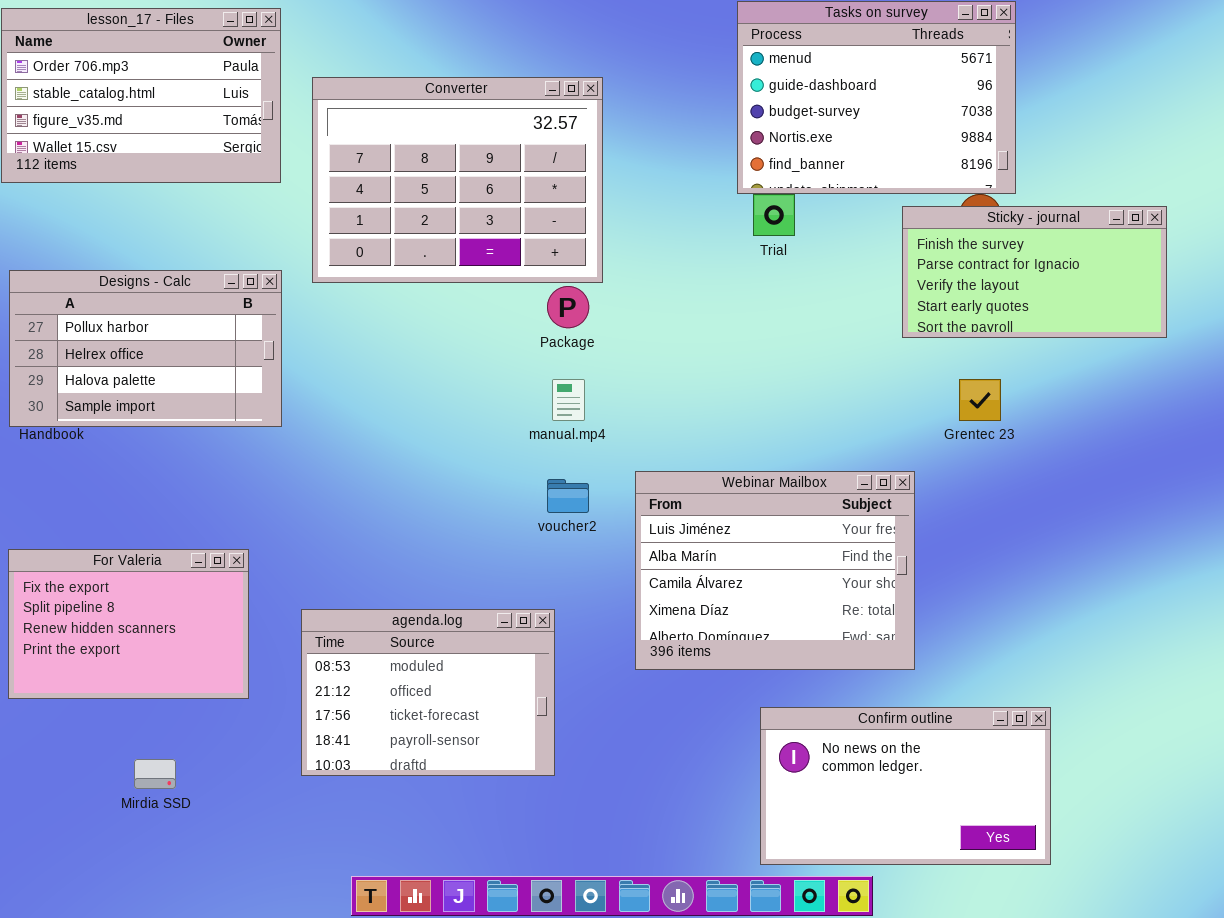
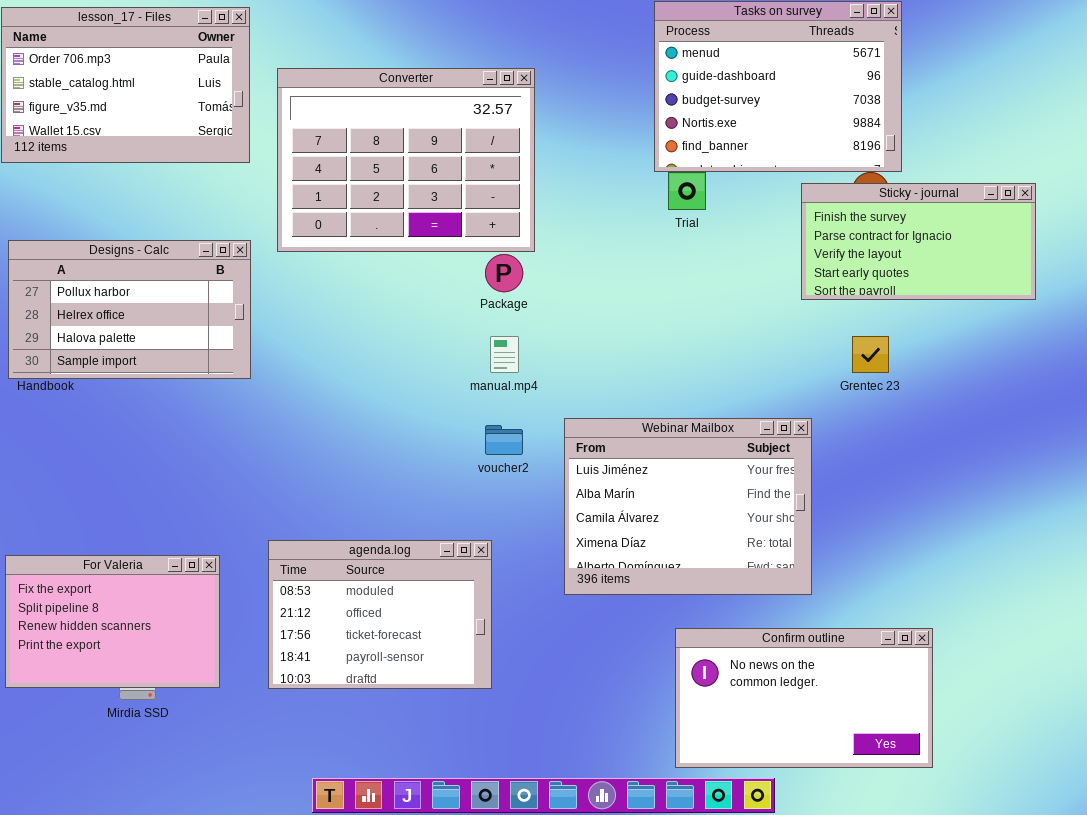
For Valeria: [8,549,249,699] -> [5,555,220,688], moved

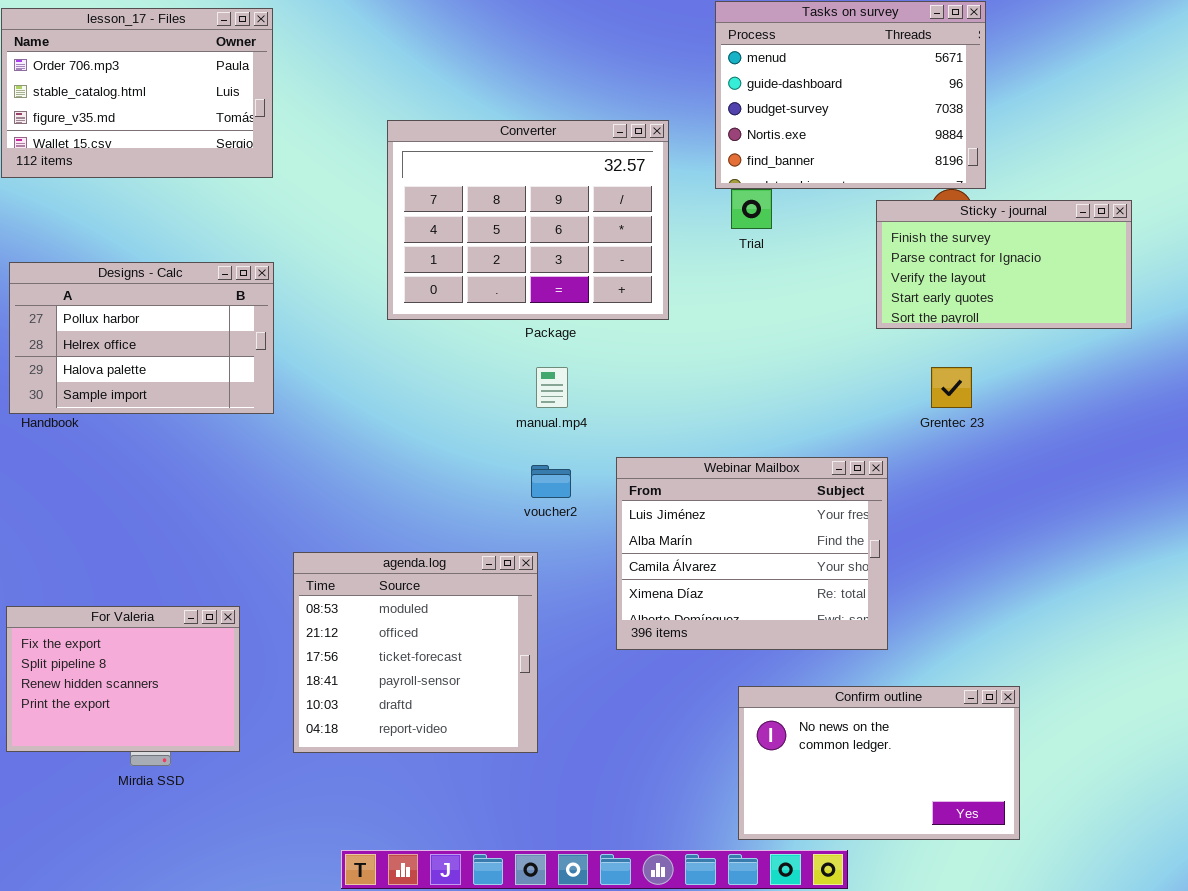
Converter: [277,68,535,252] -> [387,120,669,320], moved
agenda.log: [268,540,492,689] -> [293,552,538,753], resized

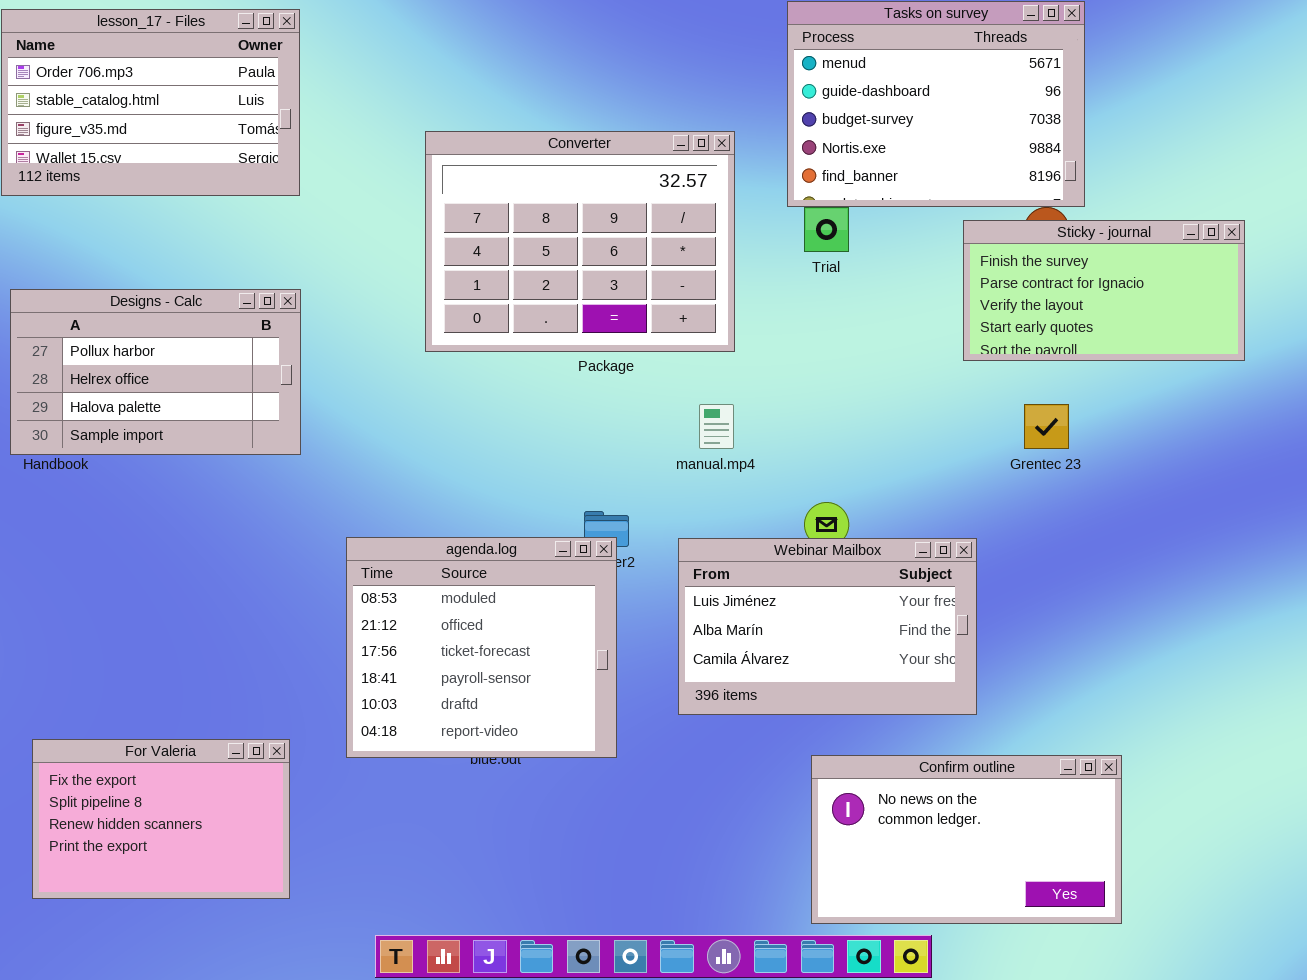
manual.mp4: [536,367,568,408] -> [699,404,734,449], moved
Webinar Mailbox: [616,457,888,650] -> [678,538,977,715], resized
agenda.log: [293,552,538,753] -> [346,537,617,758], moved
For Valeria: [6,606,240,752] -> [32,739,290,899], moved

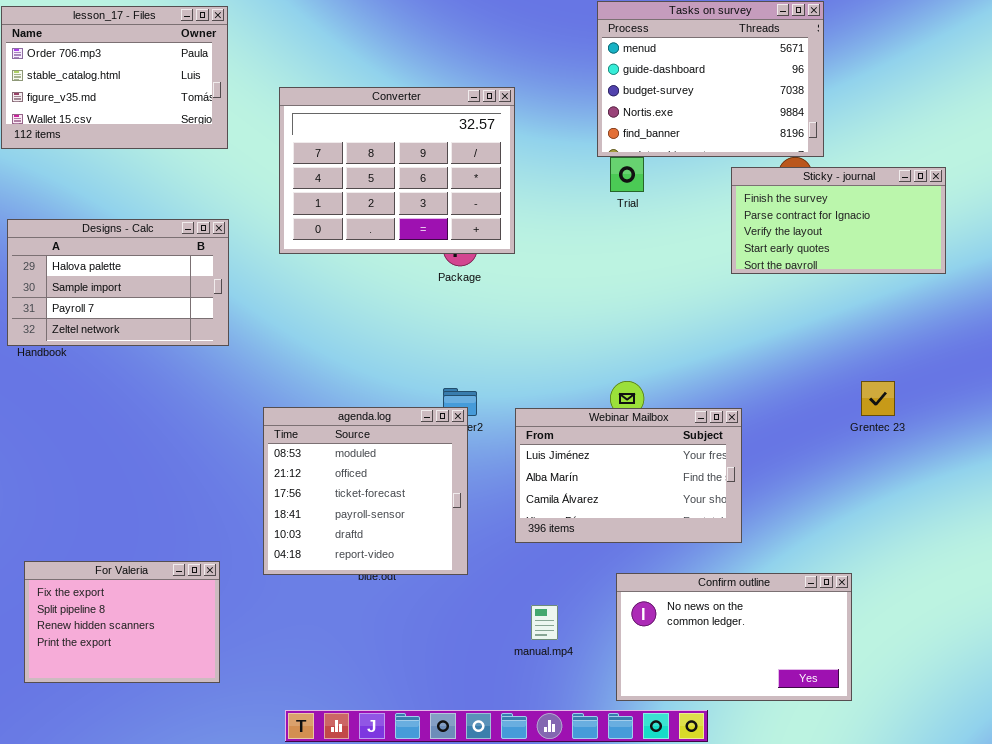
Converter: [425,131,735,352] -> [279,87,515,254], moved
Designs - Calc: [10,289,301,455] -> [7,219,229,346], scrolled down 2 rows
manual.mp4: [699,404,734,449] -> [531,605,558,640], moved
Grentec 23: [1024,404,1069,449] -> [861,381,895,416], moved

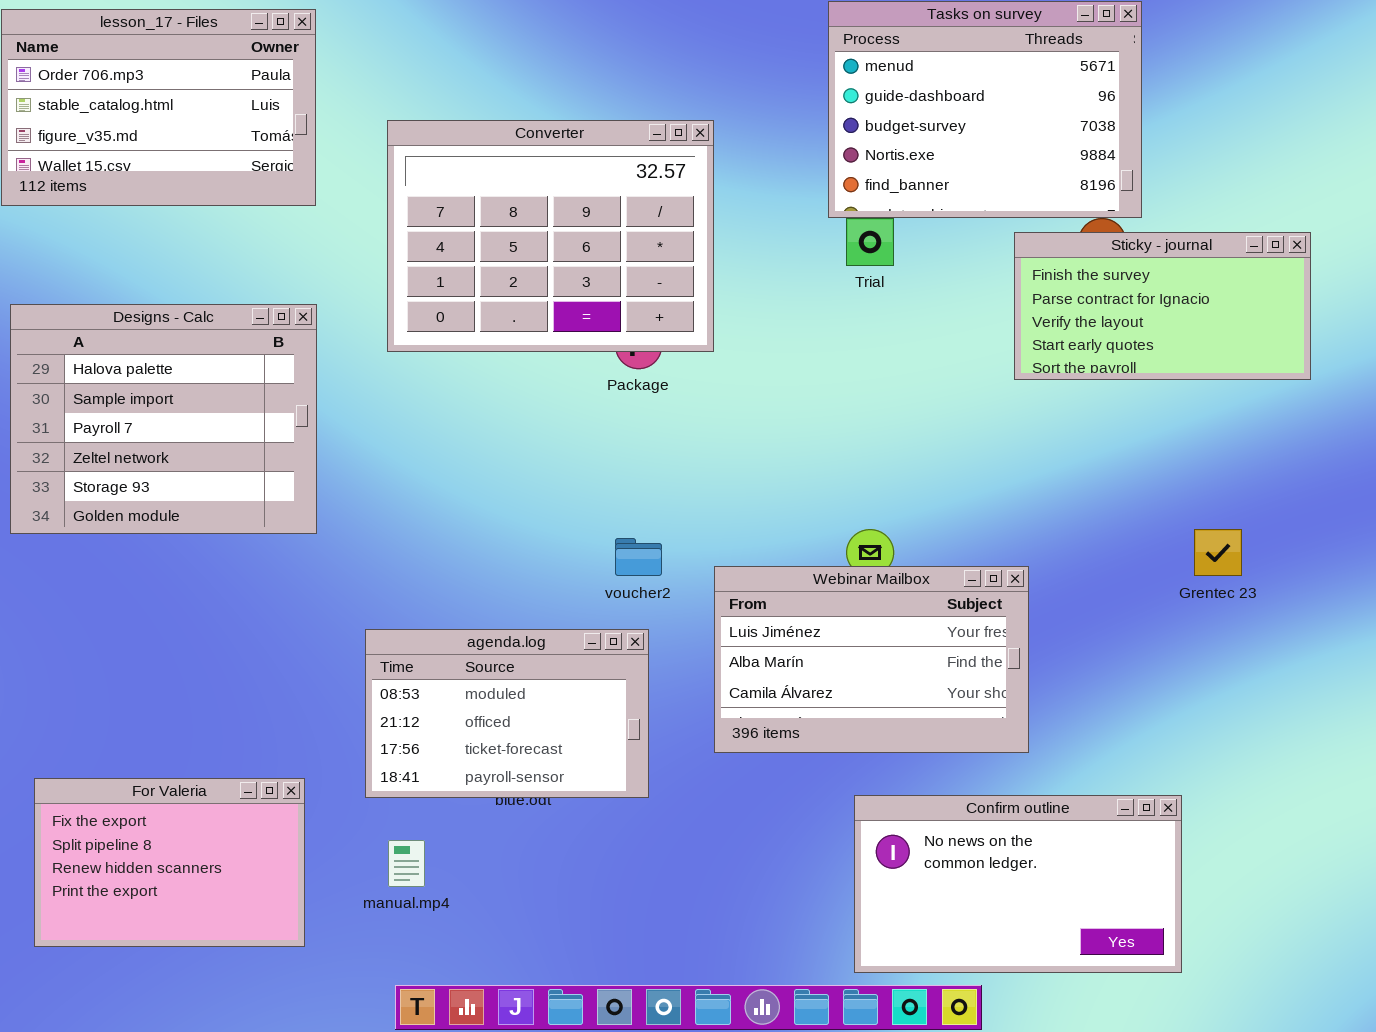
Designs - Calc: [7,219,229,346] -> [10,304,317,534], resized
agenda.log: [263,407,468,575] -> [365,629,649,798], resized
manual.mp4: [531,605,558,640] -> [388,840,425,887], moved

